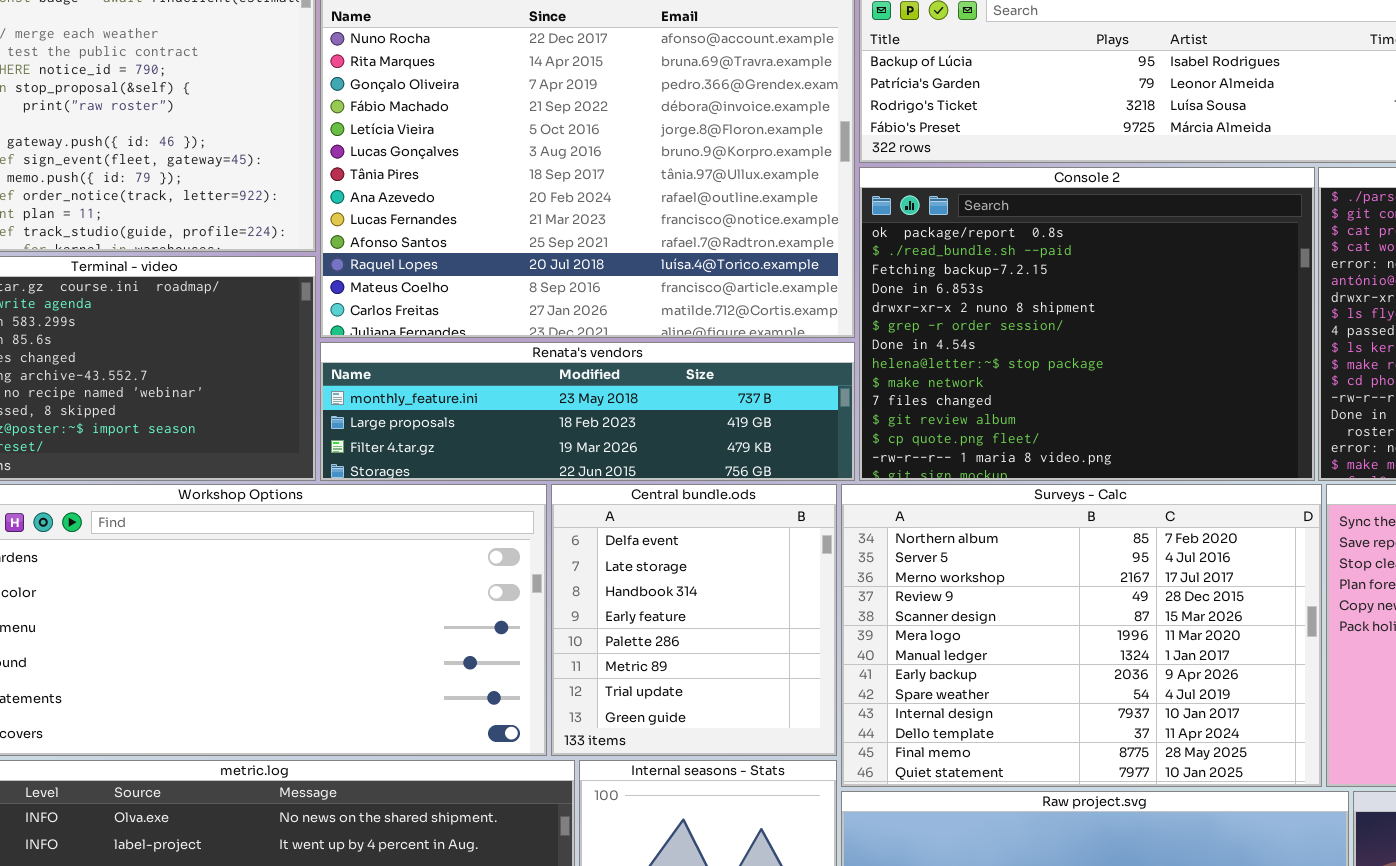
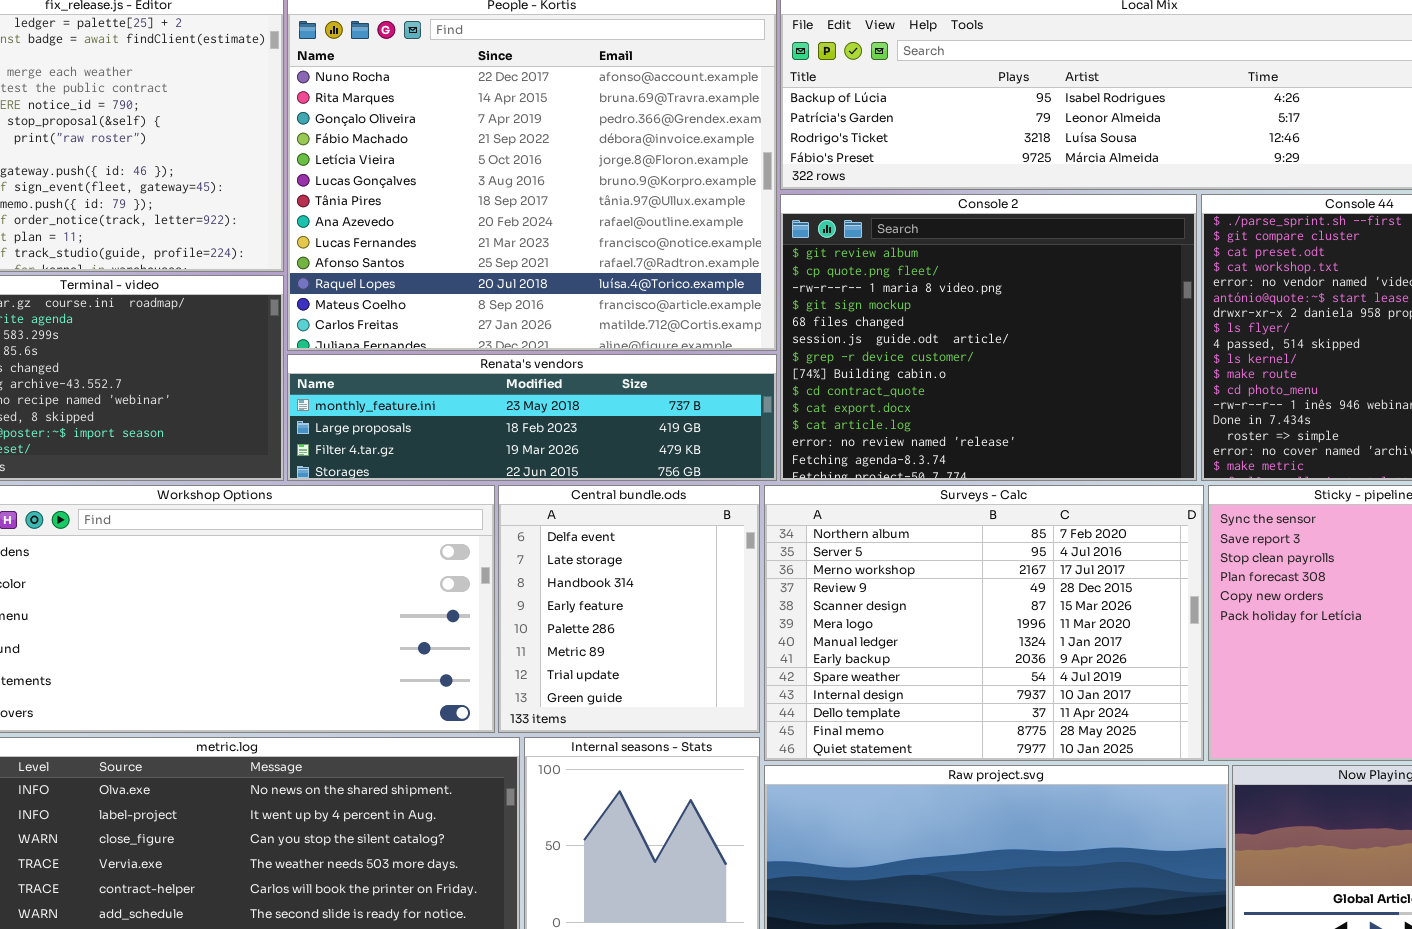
Console 2: [859,167,1315,481] -> [780,194,1197,481], scrolled down 10 rows

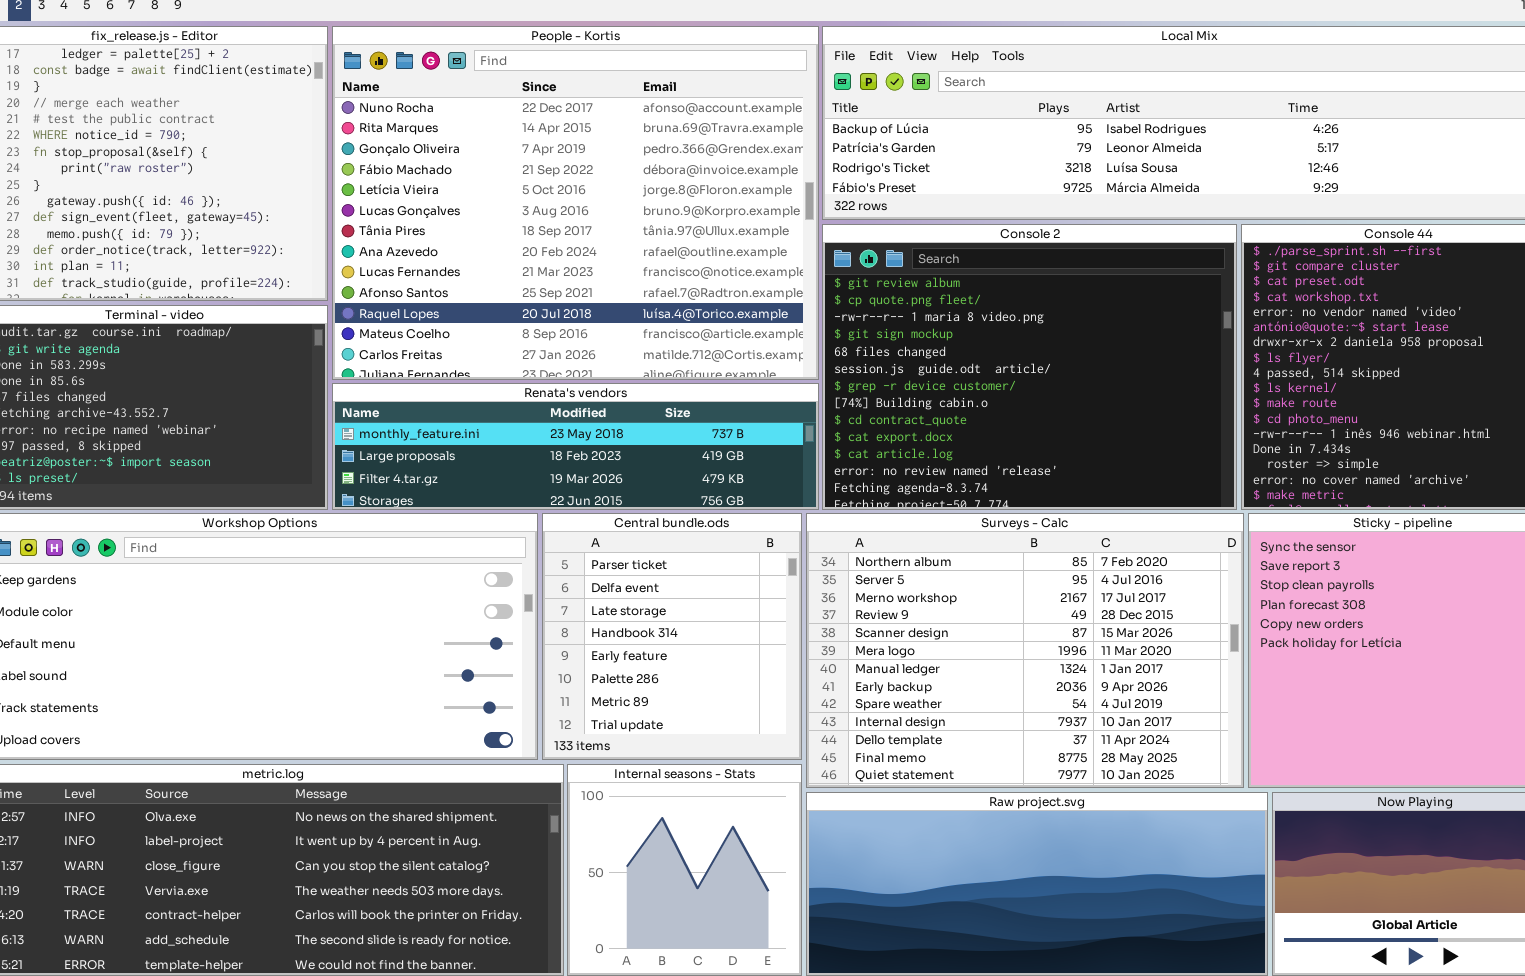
Central bundle.ods: [498,485,760,733] -> [542,513,802,760], scrolled up 1 row

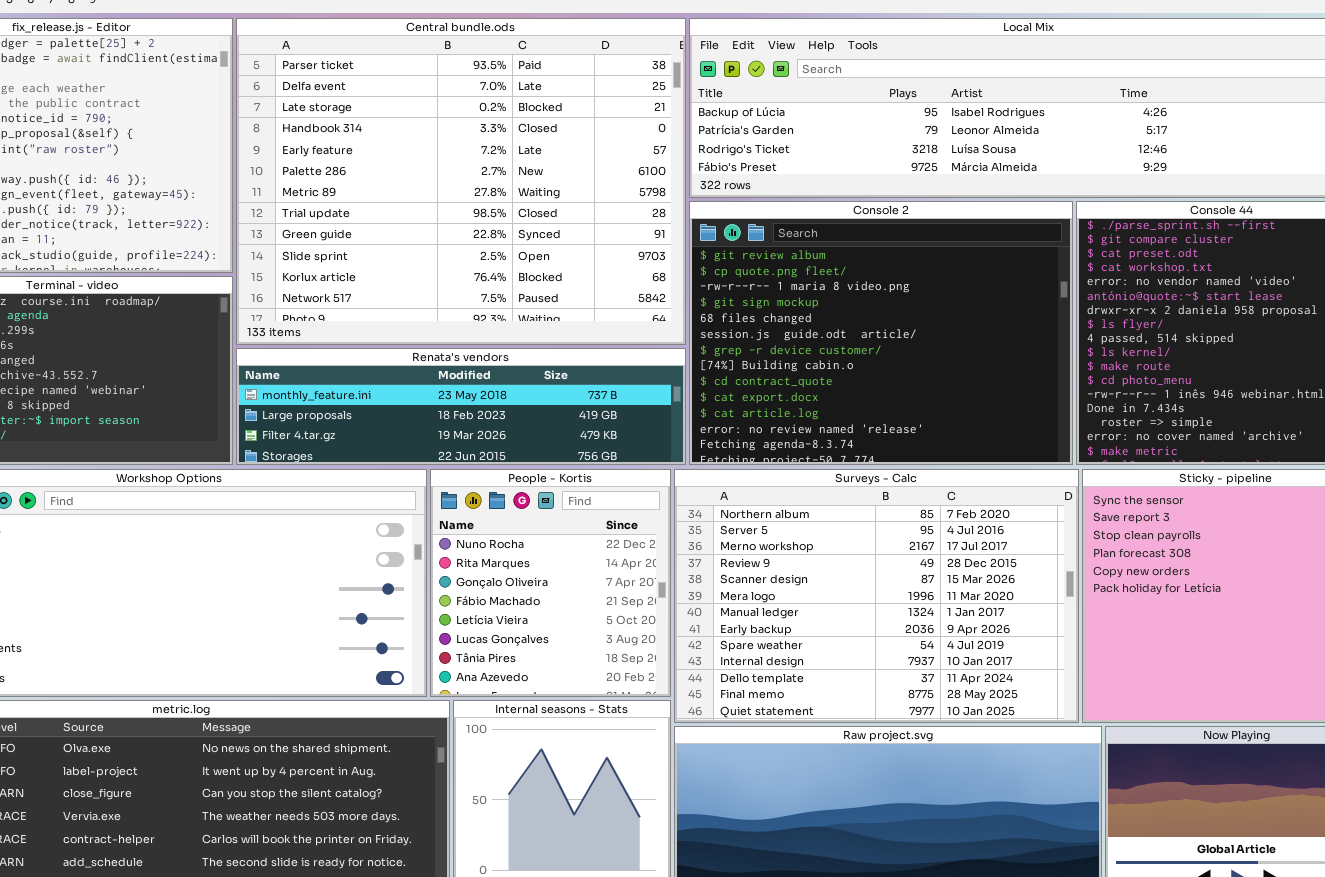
People - Kortis: [332,26,819,380] -> [430,469,671,697], moved, resized
Central bundle.ods: [542,513,802,760] -> [236,18,686,345], moved, resized

